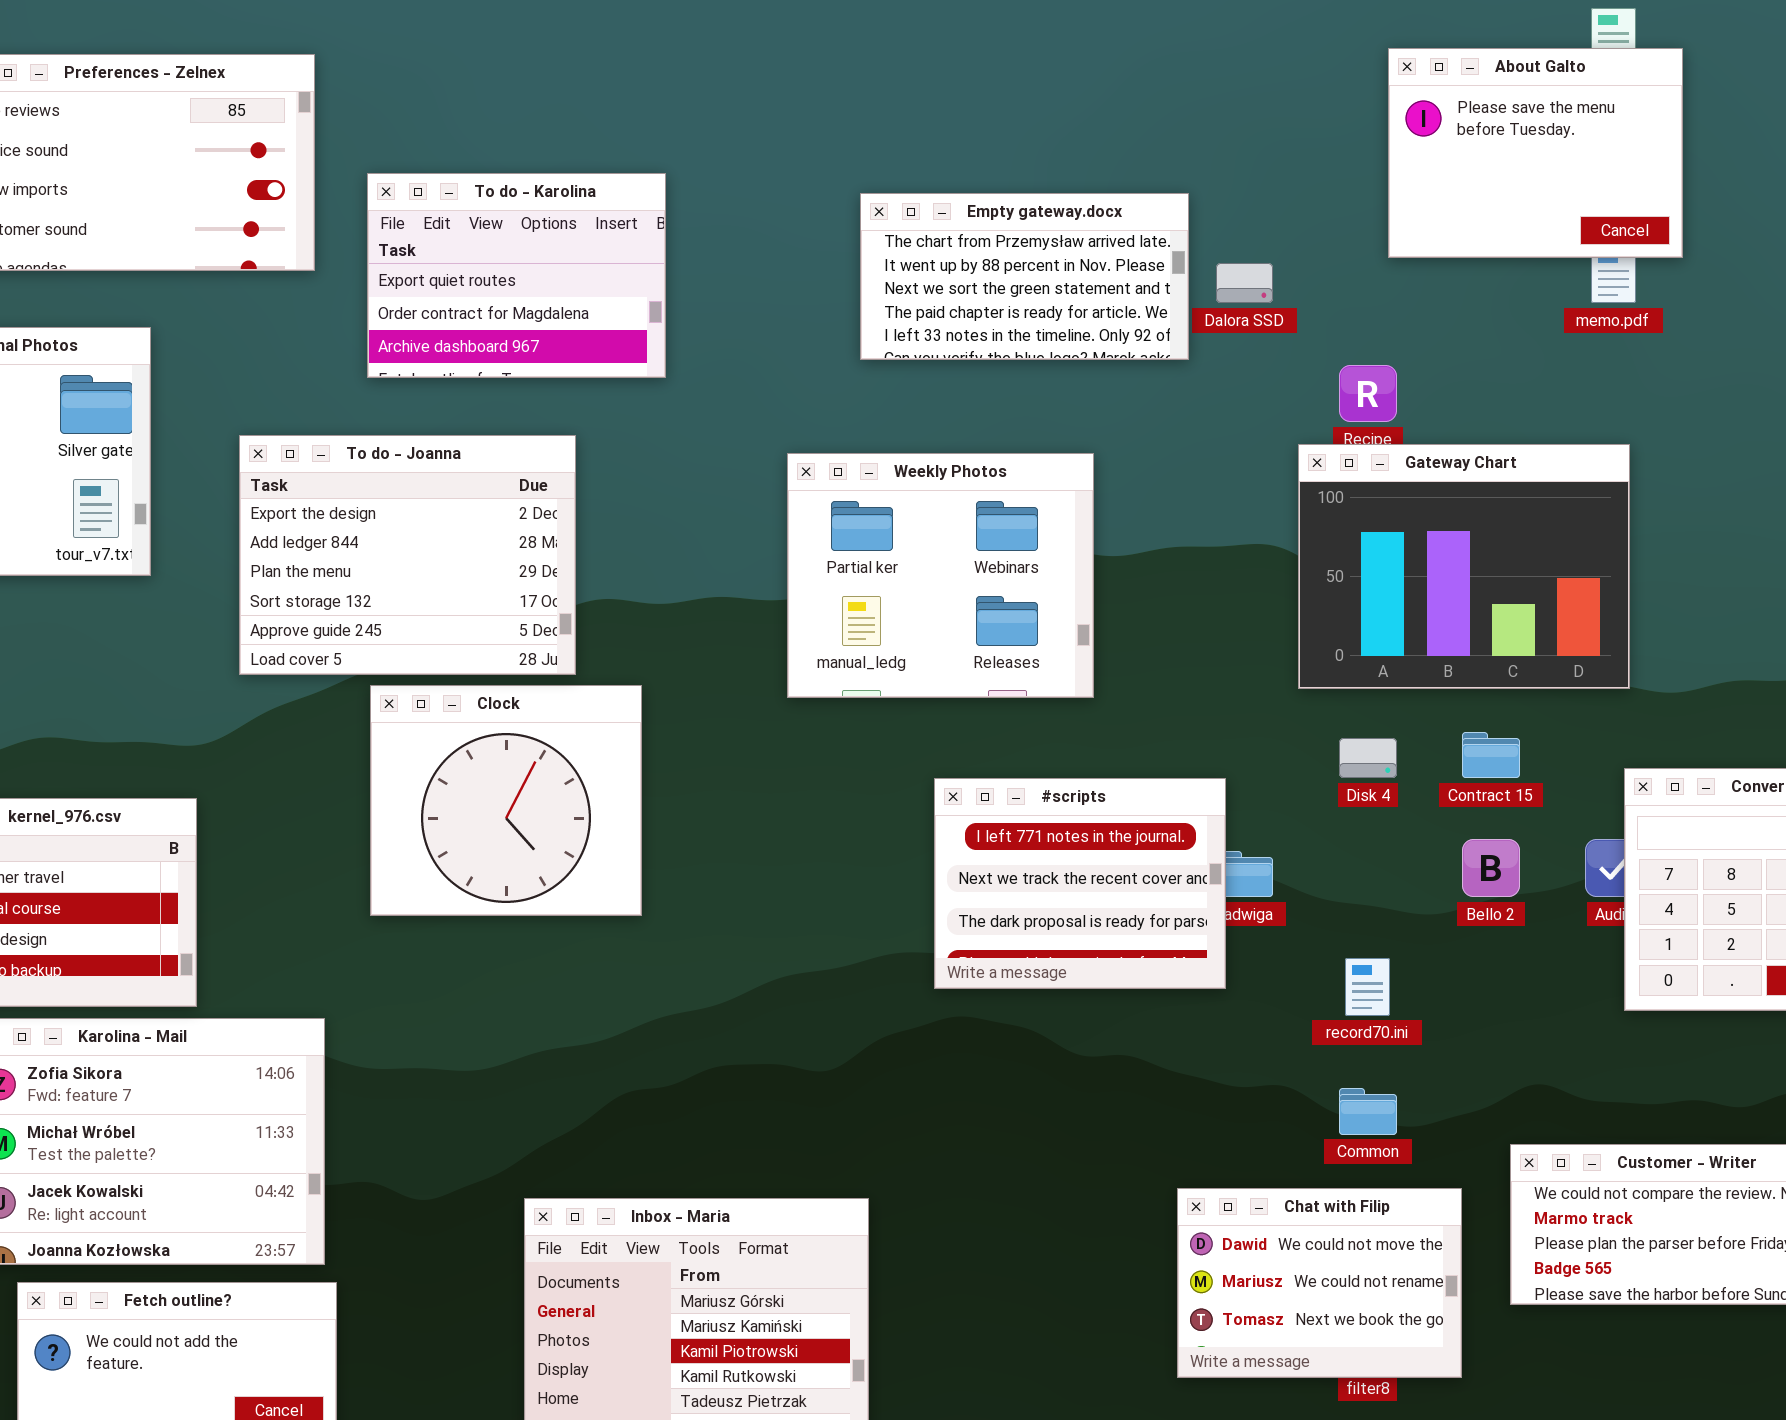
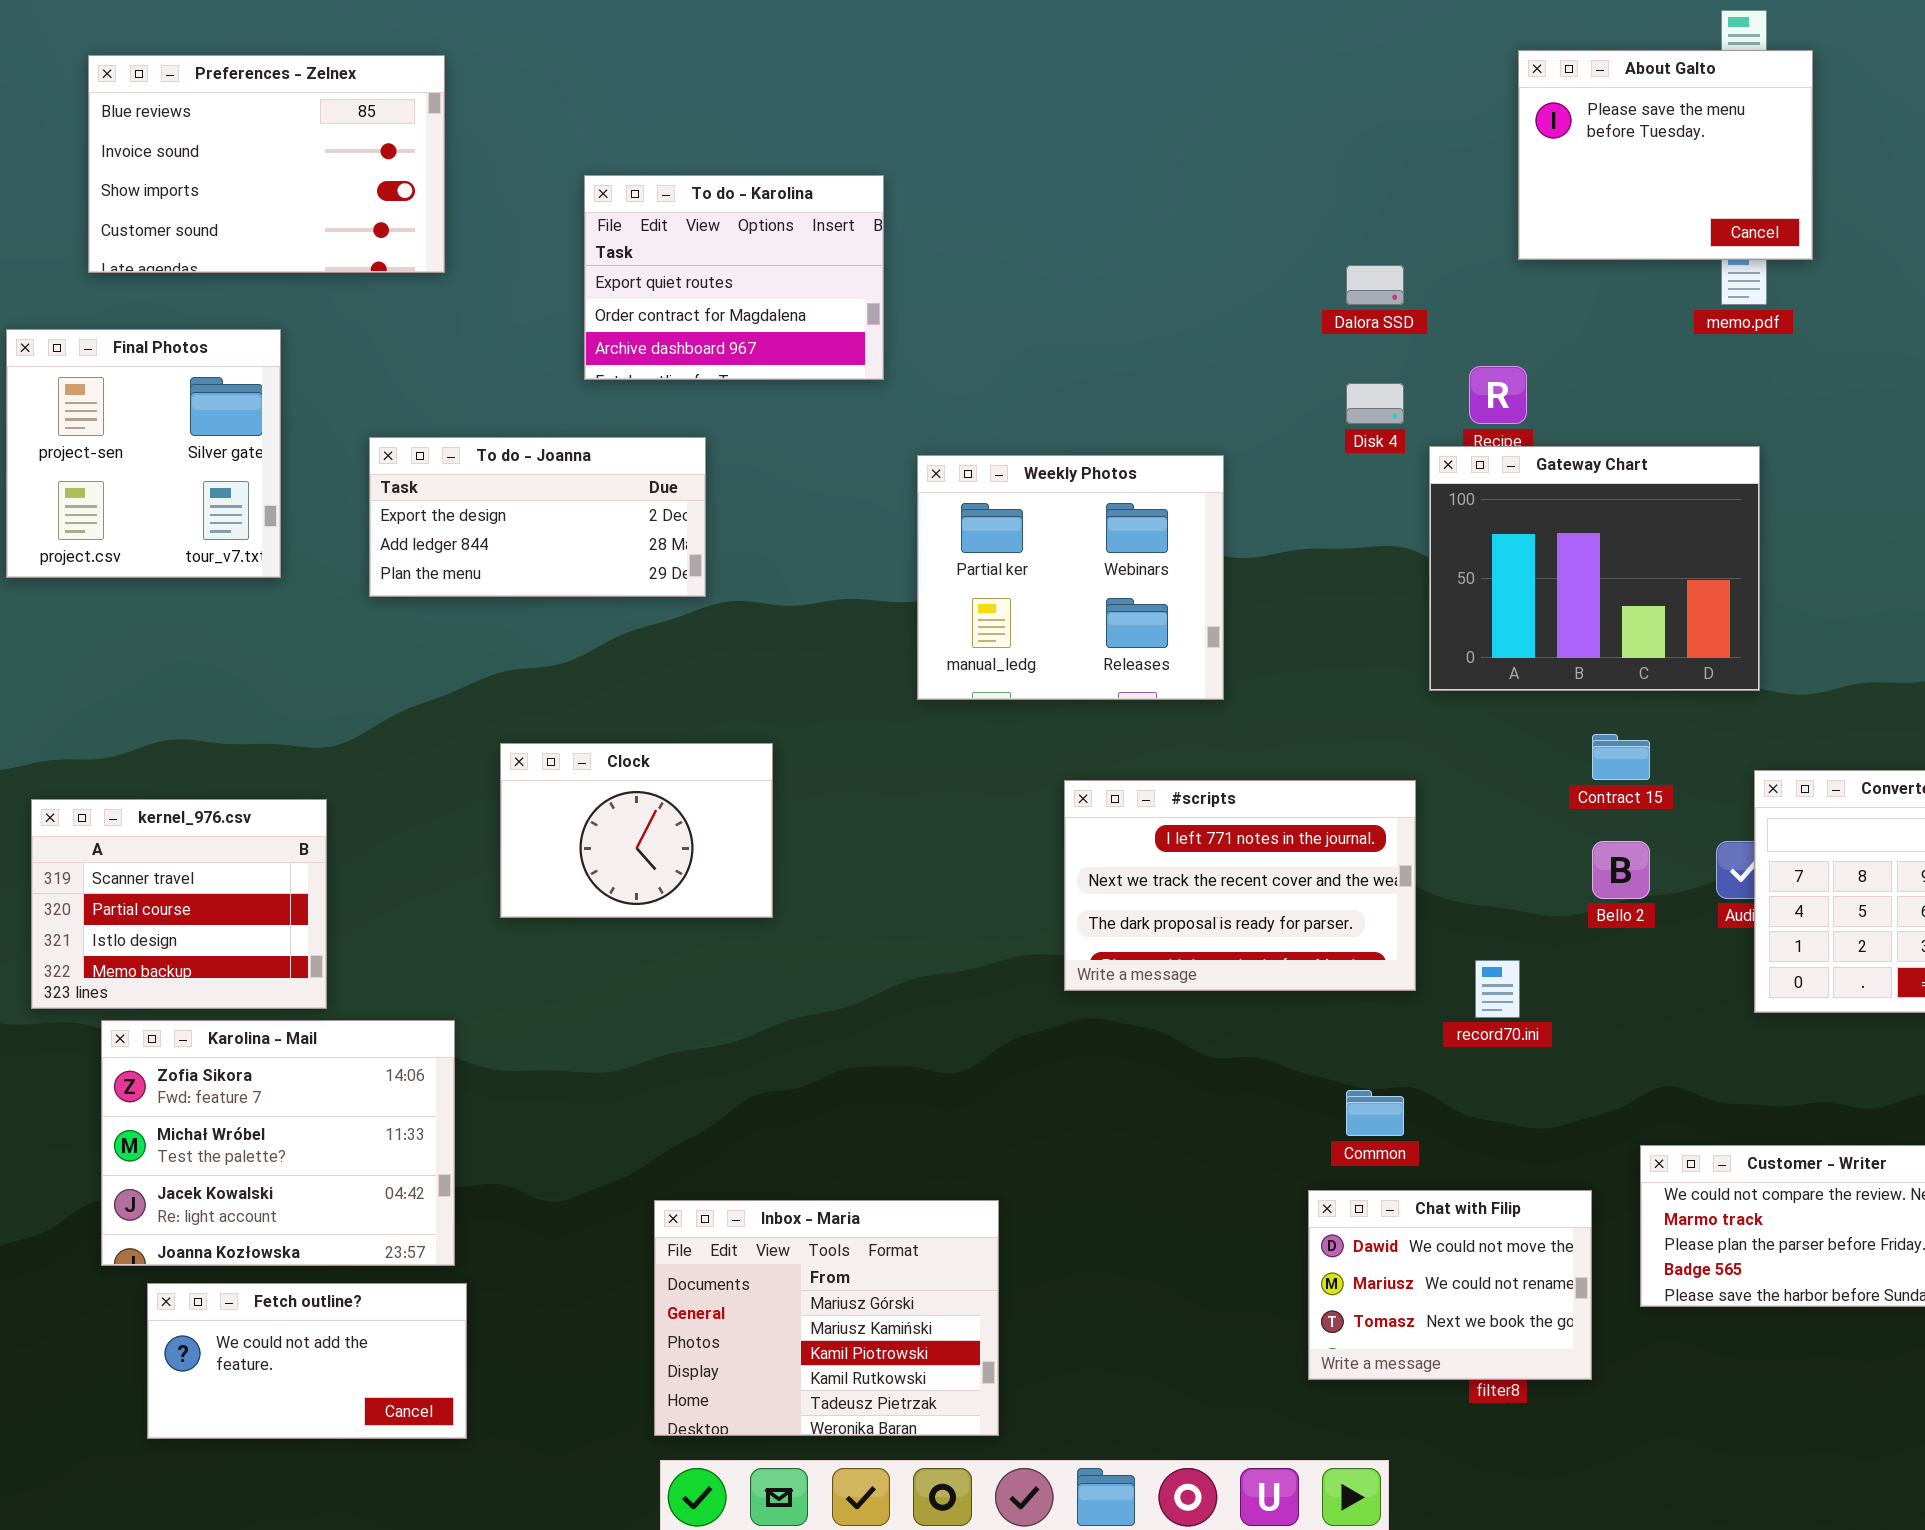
To do - Karolina: [367,173,666,378] -> [584,175,884,380], moved
Empty gateway.docx: [860,193,1189,360] -> none, closed
To do - Joanna: [239,435,576,675] -> [369,437,706,597], resized
Clock: [370,685,642,916] -> [500,743,773,918], resized
Disk 4: [1339,738,1397,778] -> [1346,383,1404,424], moved
#scripts: [934,778,1226,989] -> [1064,780,1416,991], resized
Common: [1339,1088,1397,1135] -> [1346,1090,1404,1136], moved

